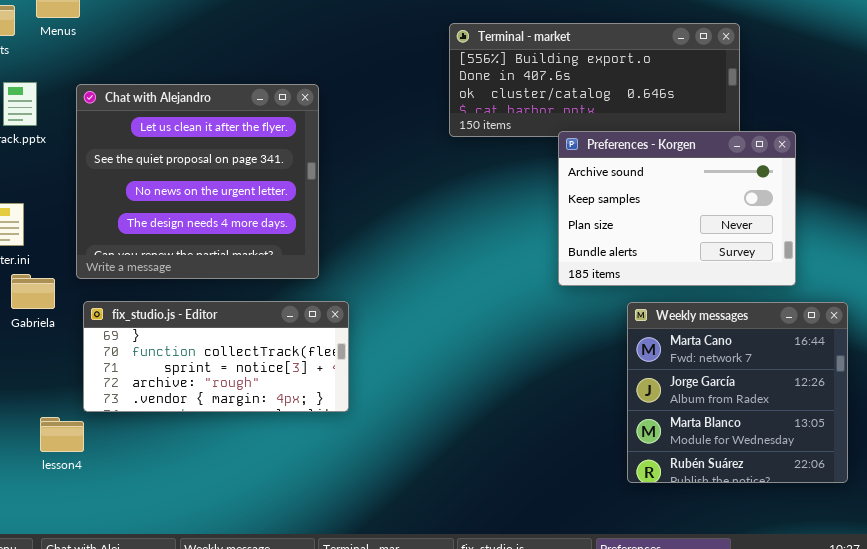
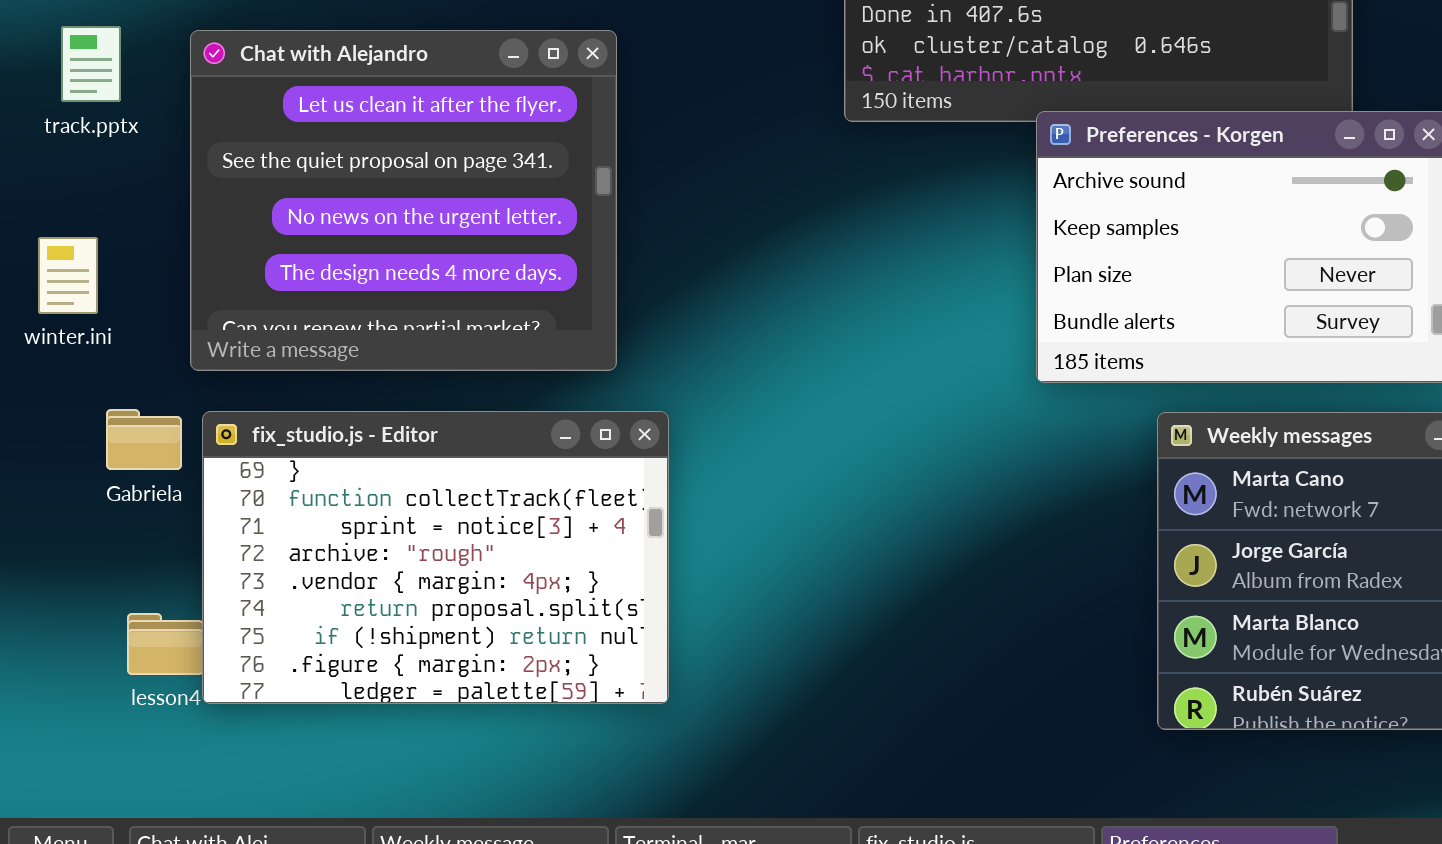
Gabriela: [11,274,55,309] -> [106,409,182,470], moved
fix_studio.js - Editor: [83,301,349,412] -> [202,411,669,704], resized

